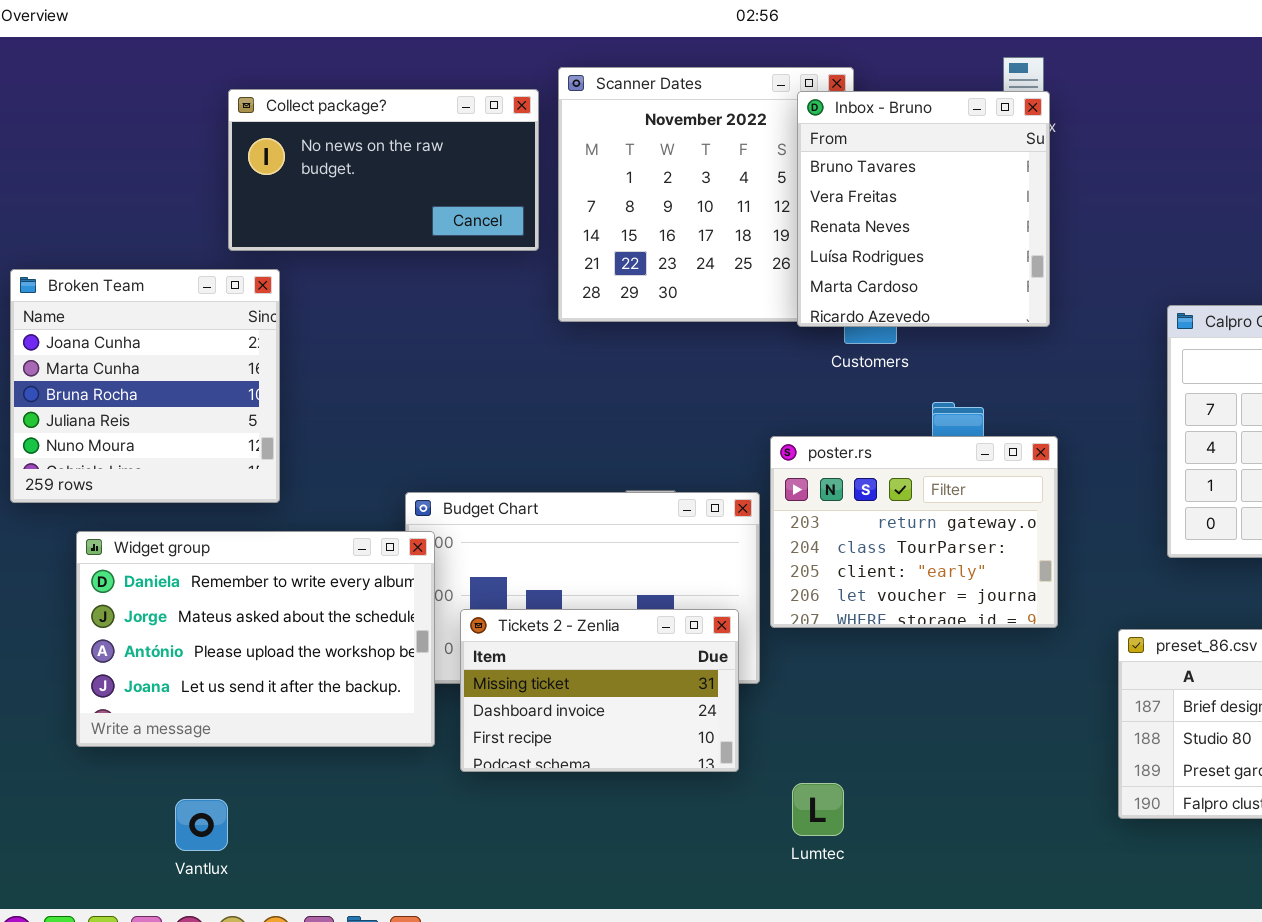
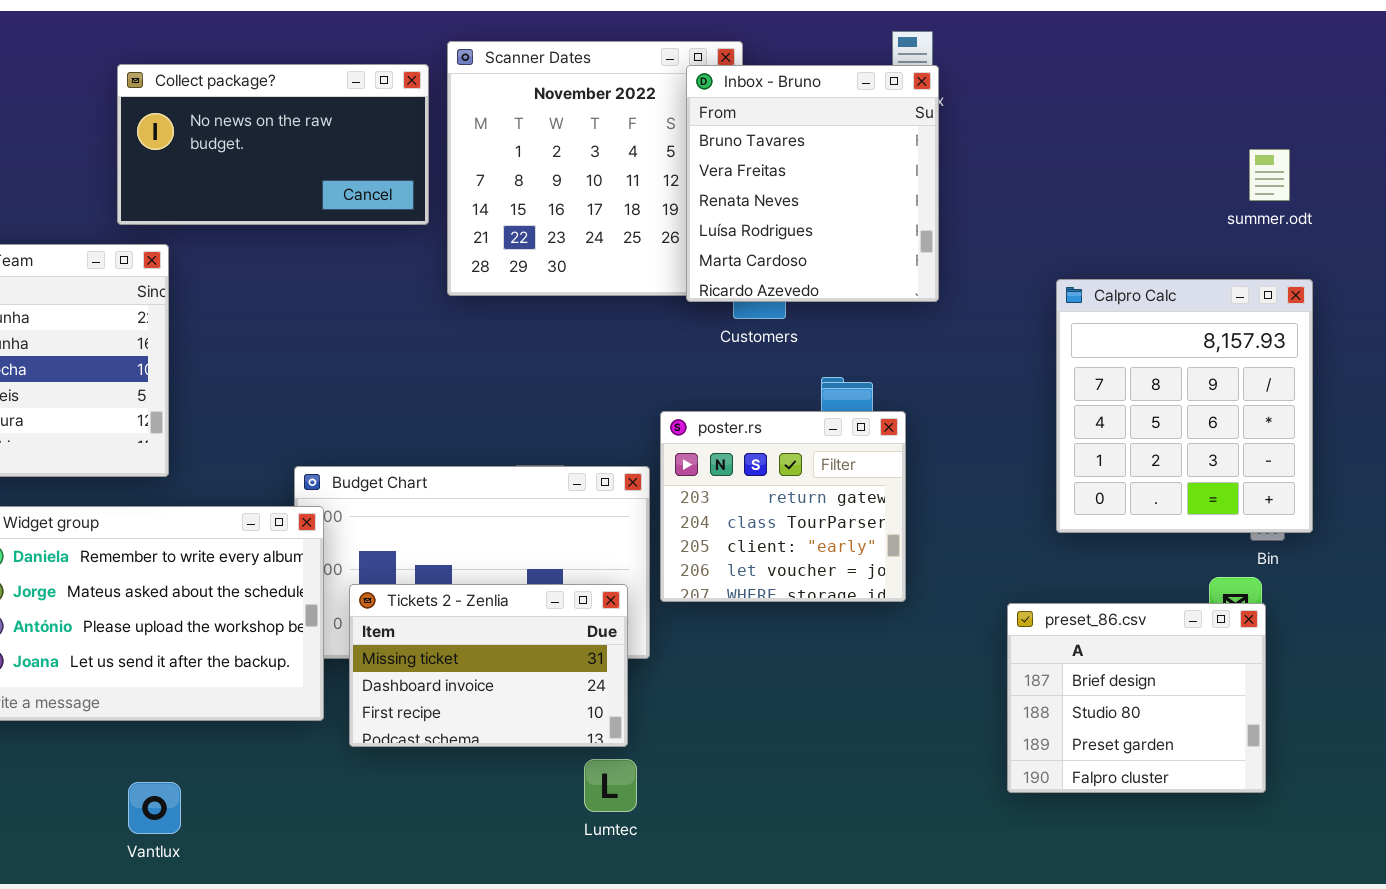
poster.rs: [770,436,1058,628] -> [660,411,906,602], resized
Lumtec: [792,783,844,836] -> [584,759,637,812], moved
Vantlux: [175,799,228,851] -> [128,782,181,834], moved

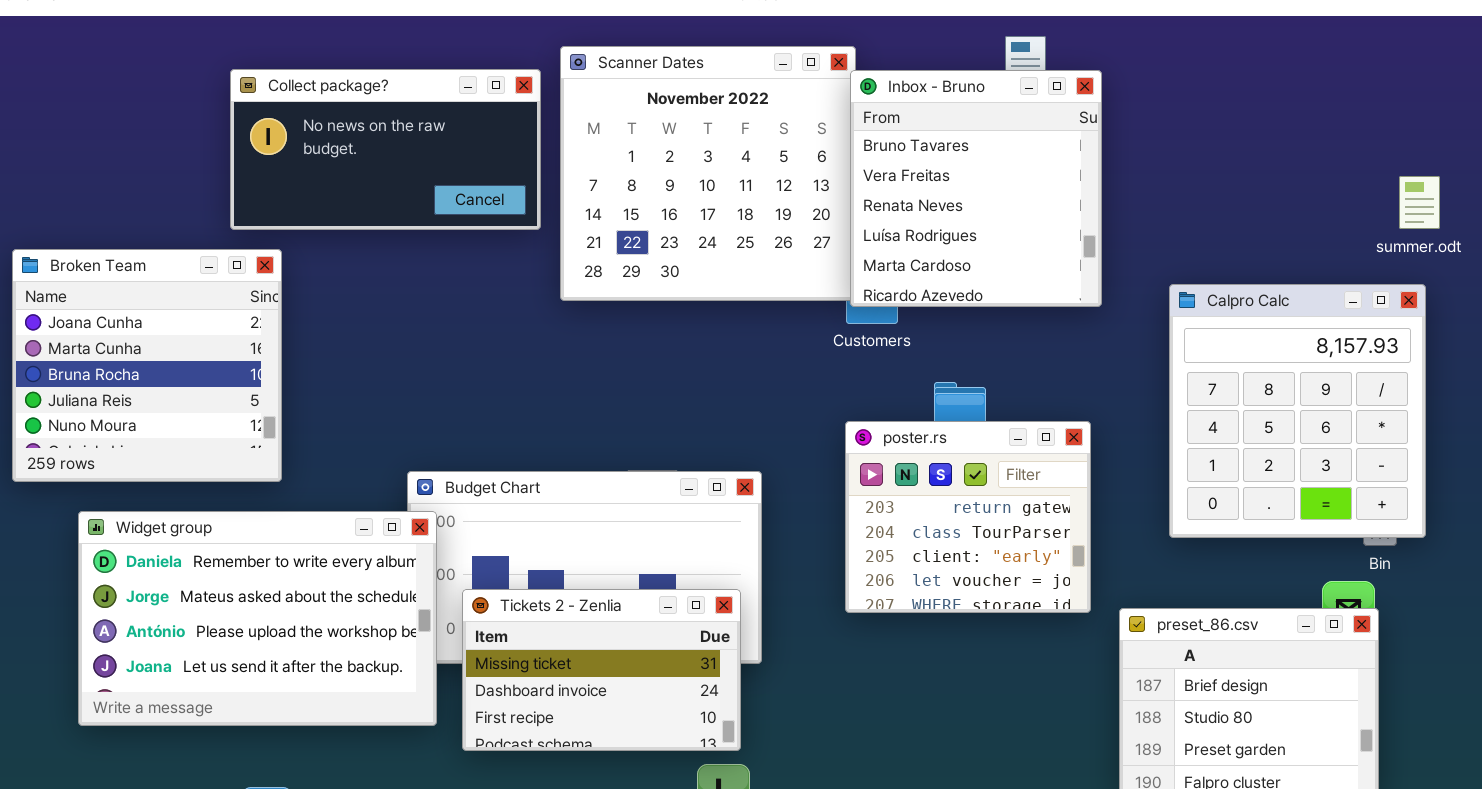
Inbox - Bruno: [686,65,939,302] -> [850,70,1102,307], moved
summer.odt: [1249,149,1290,201] -> [1399,176,1440,229], moved
poster.rs: [660,411,906,602] -> [845,421,1091,613], moved

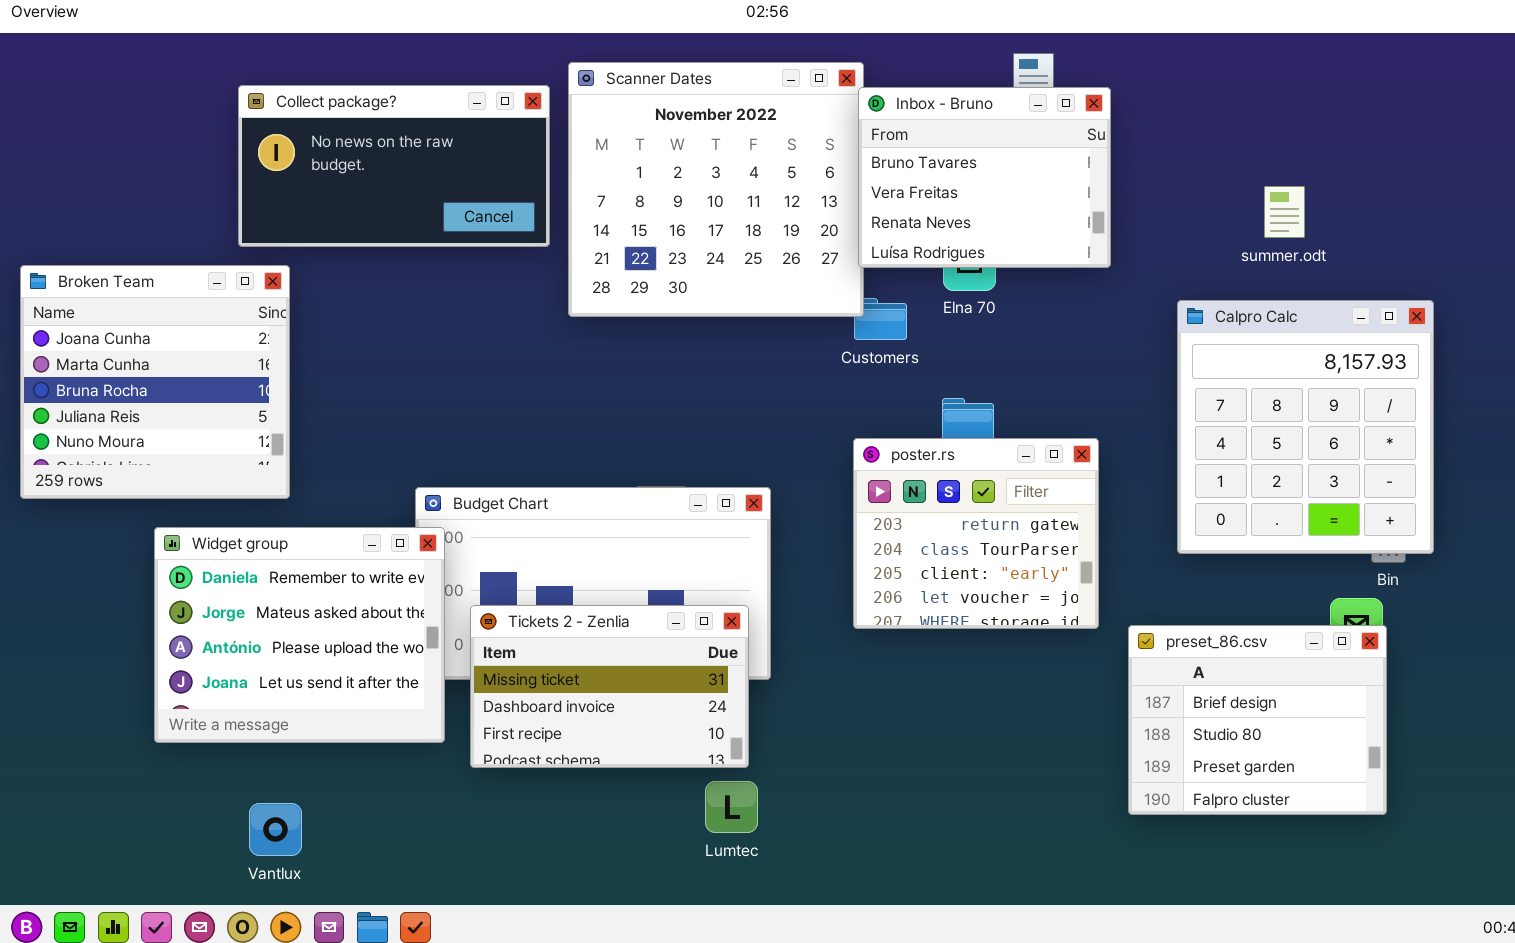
Inbox - Bruno: [850,70,1102,307] -> [858,87,1111,268], resized
summer.odt: [1399,176,1440,229] -> [1264,186,1305,238], moved
Widget group: [78,511,437,726] -> [154,527,445,743], resized

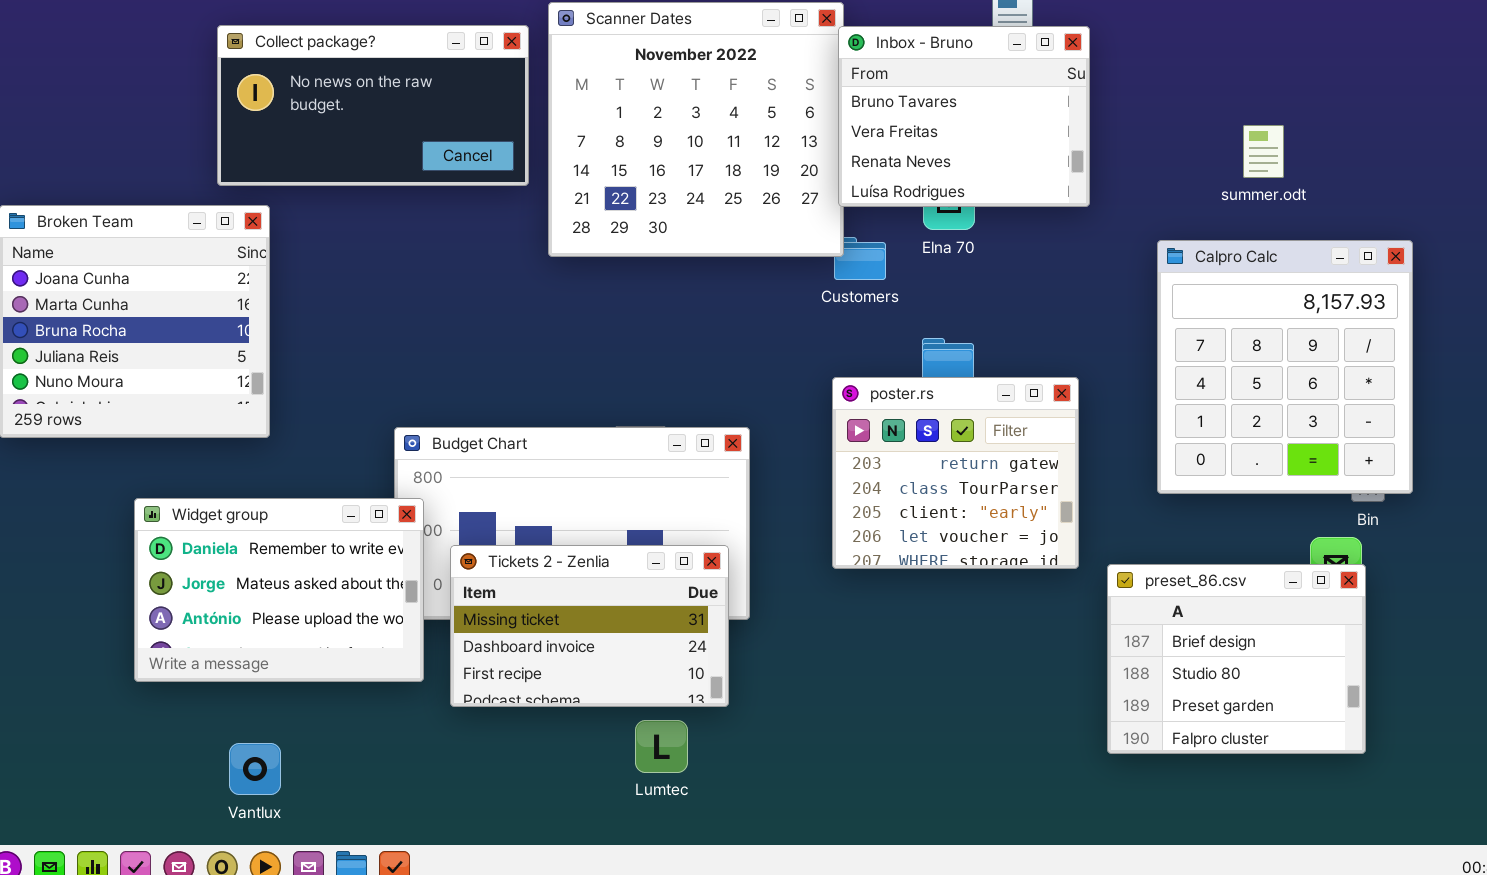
Widget group: [154,527,445,743] -> [134,498,424,682], resized
Lumtec: [705,781,758,833] -> [635,720,688,773], moved

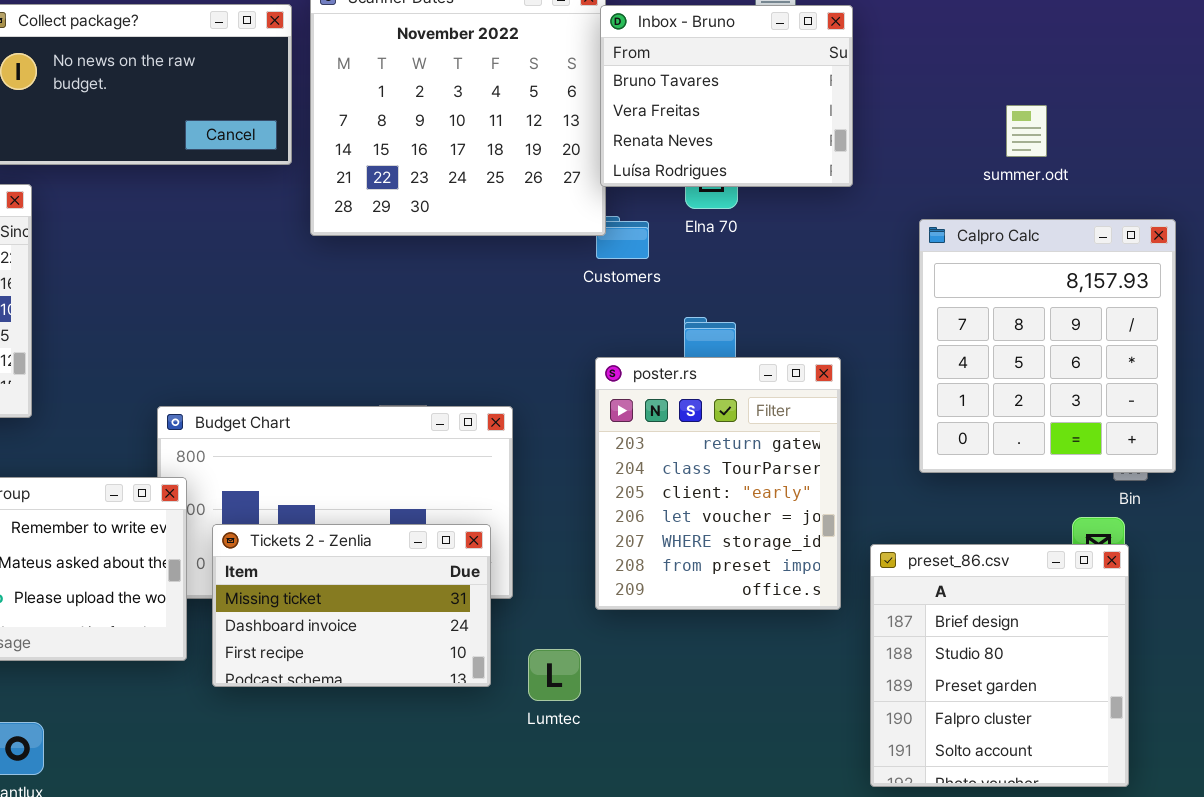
poster.rs: [832,377,1079,569] -> [595,357,841,610], resized
preset_86.csv: [1107,564,1366,754] -> [870,544,1129,787], resized
Lumtec: [635,720,688,773] -> [528,649,581,701], moved

